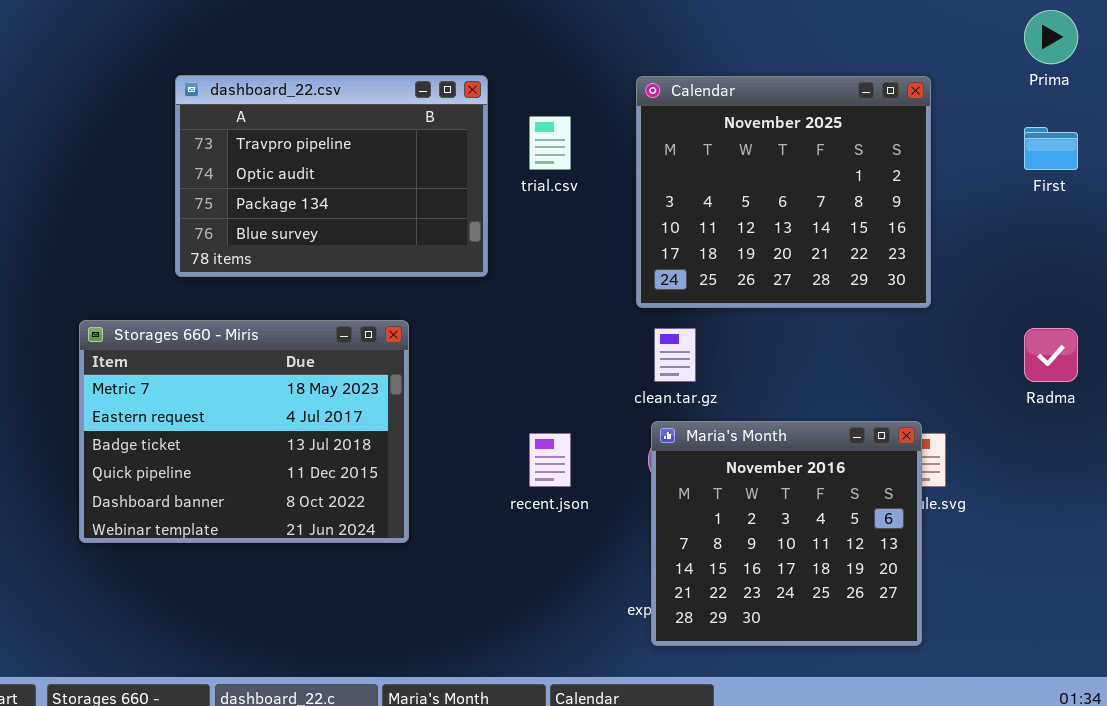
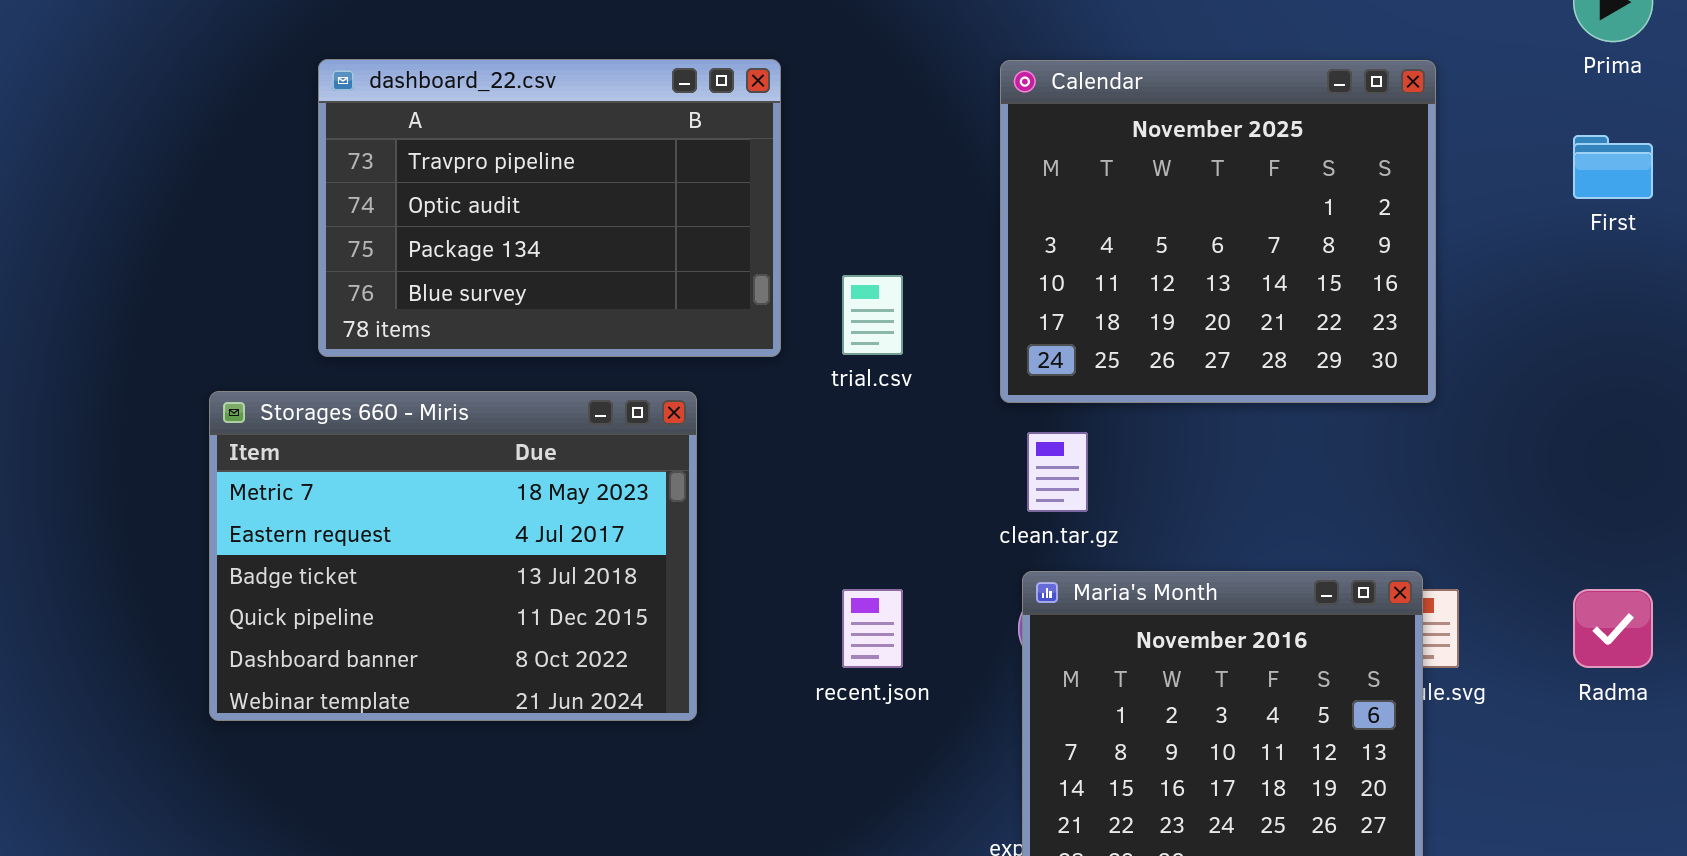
trial.csv: [529,116,571,170] -> [842,275,903,355], moved
Storages 660 - Miris: [79,320,409,543] -> [209,391,697,721], moved
Radma: [1024,328,1078,382] -> [1573,589,1653,668], moved

